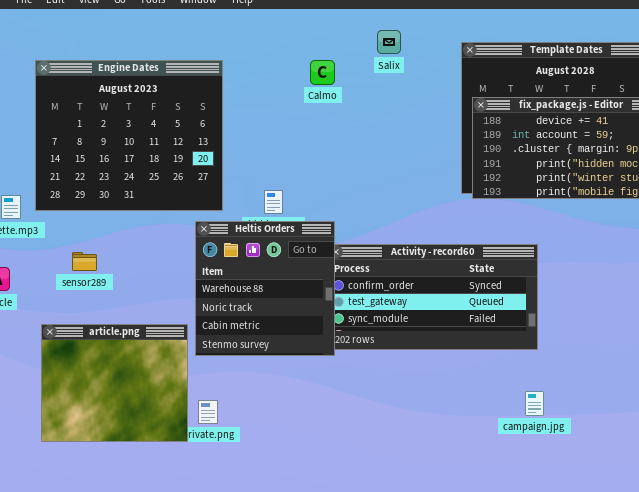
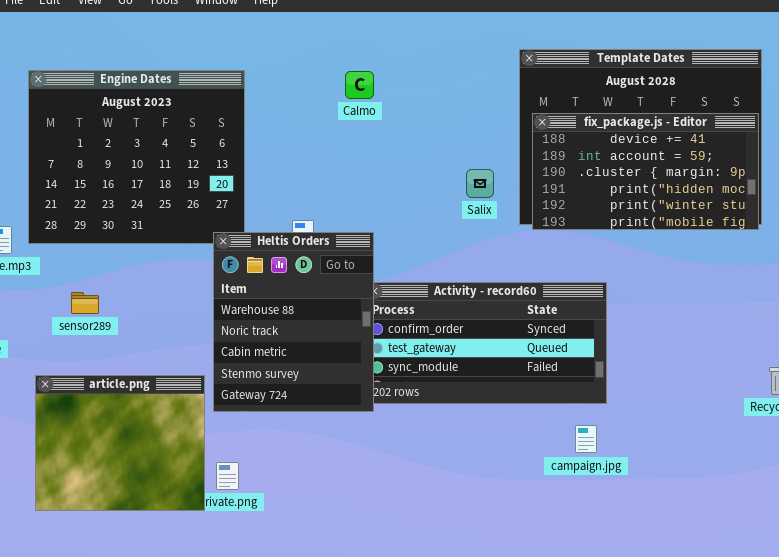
Salix: [377,30,401,54] -> [466,169,494,198], moved
Heltis Orders: [195,221,335,356] -> [213,232,374,412], resized
campaign.jpg: [525,391,544,416] -> [575,425,597,453], moved

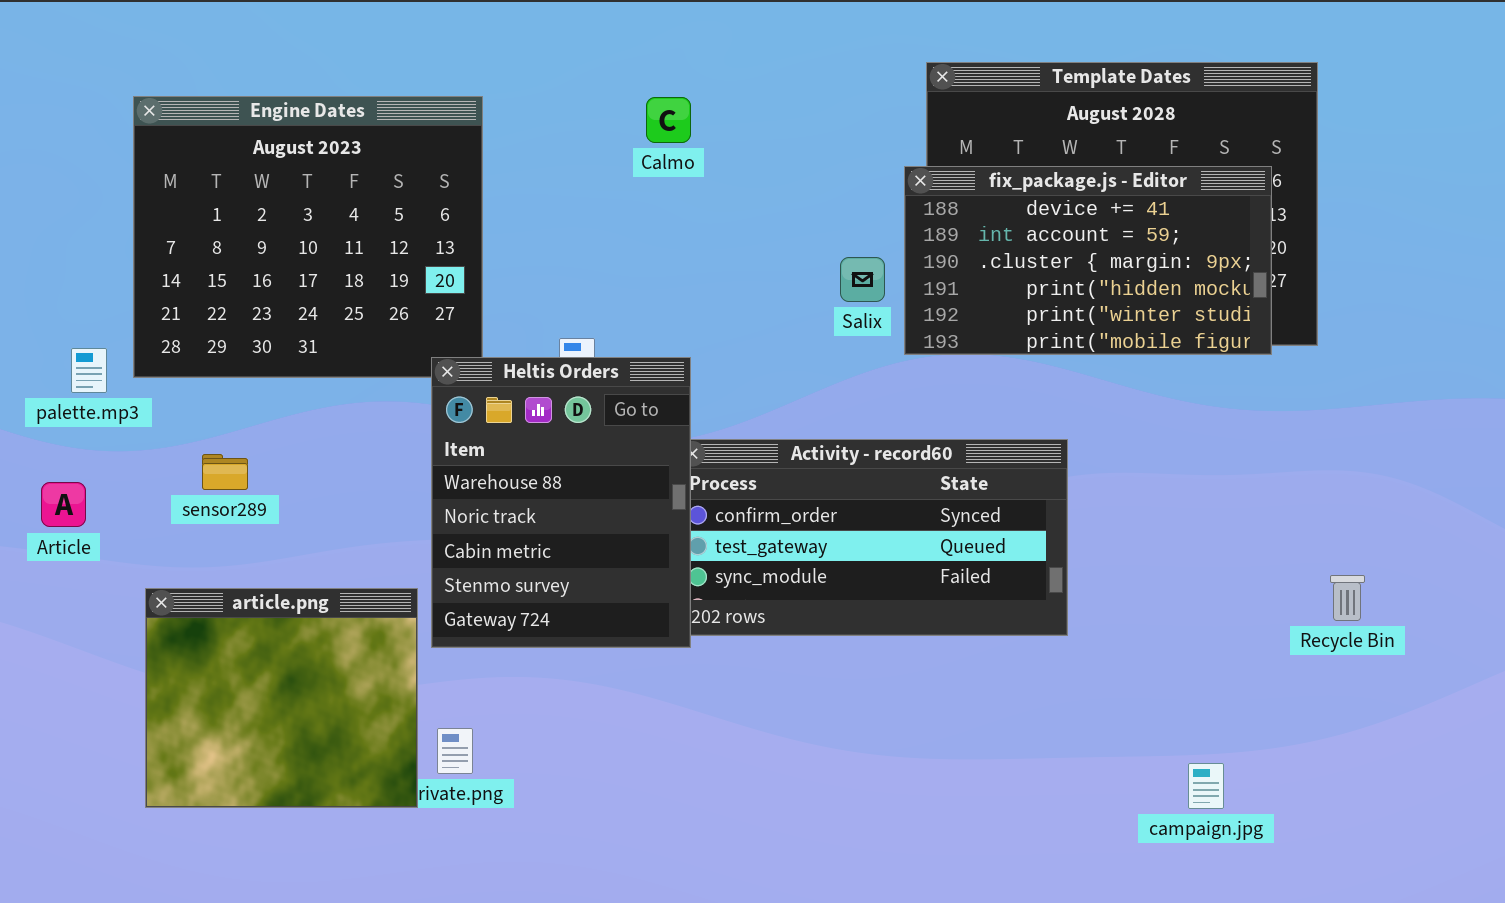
fix_package.js - Editor: [532,113,759,230] -> [904,166,1272,355], moved
campaign.jpg: [575,425,597,453] -> [1188,763,1224,809], moved

